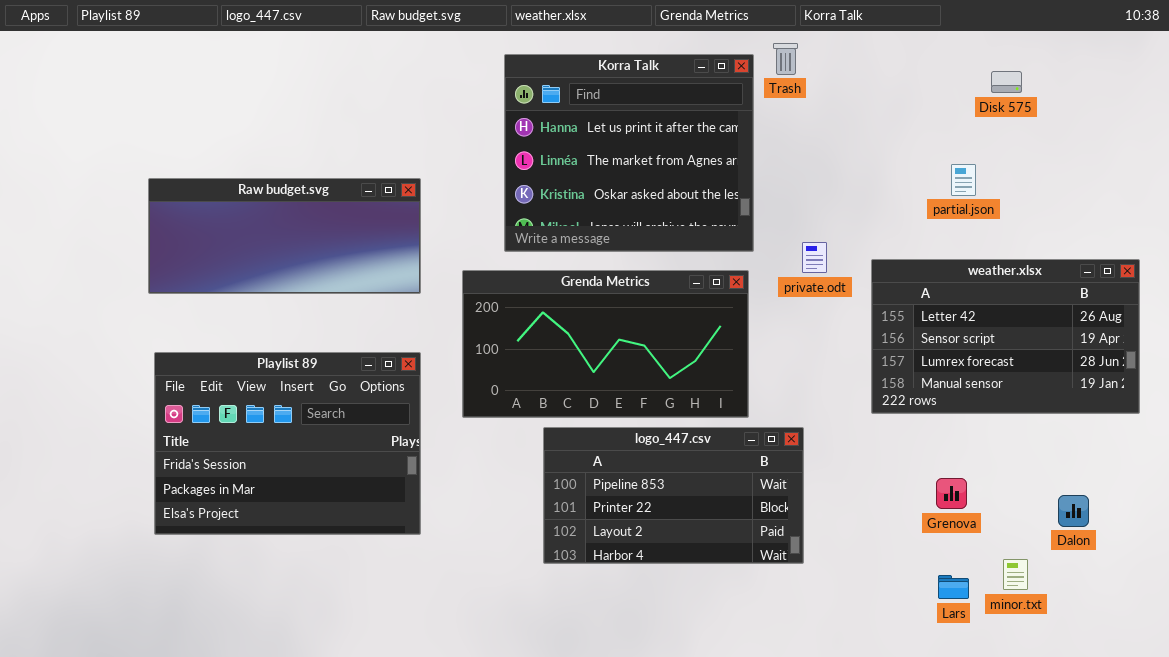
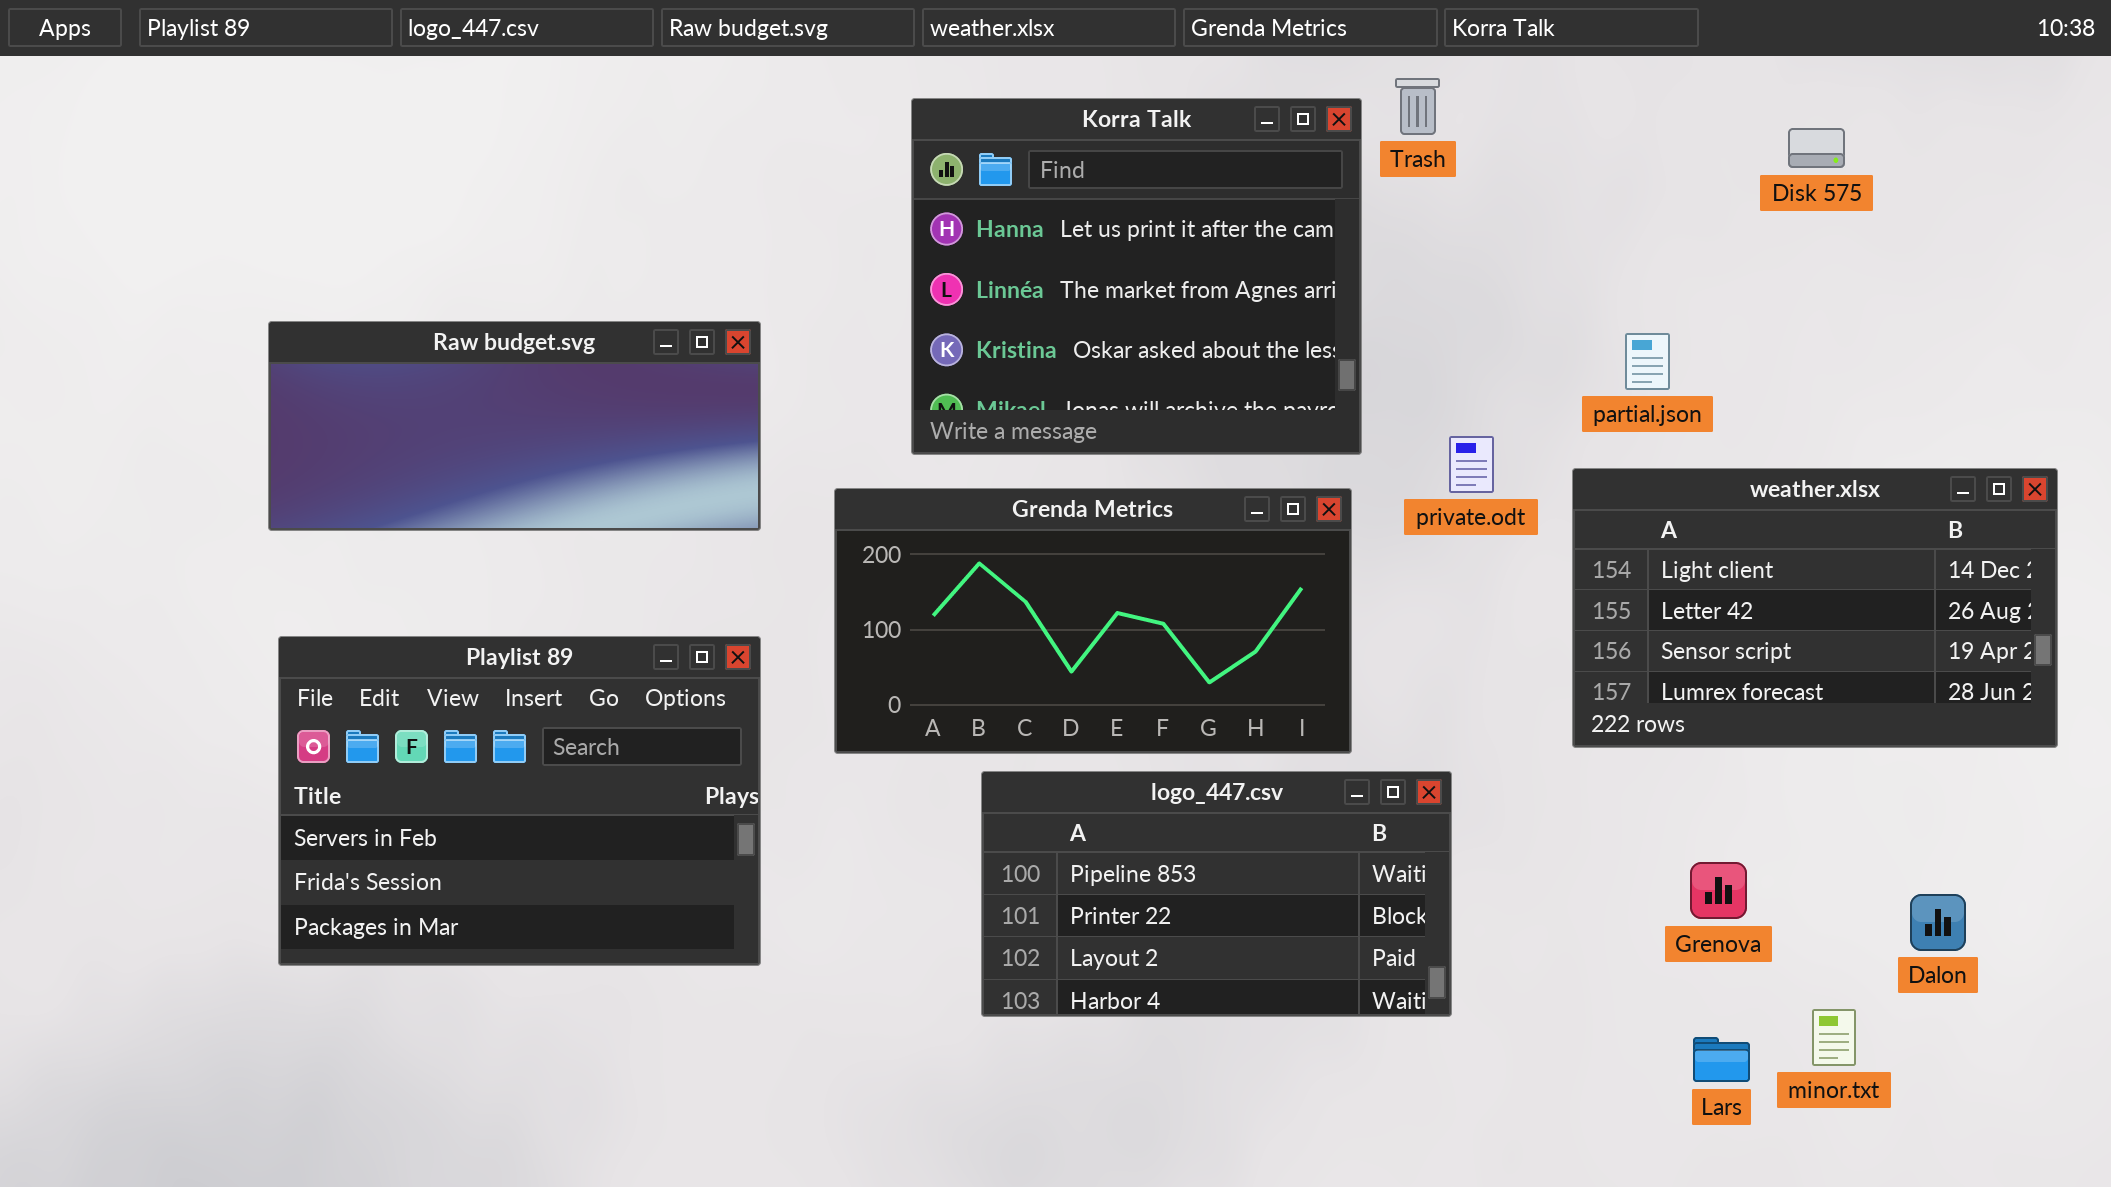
partial.json: [951,164,976,196] -> [1625,333,1670,390], moved
weather.xlsx: [871,259,1140,414] -> [1572,468,2058,748], scrolled up 1 row
Playlist 89: [154,352,421,535] -> [278,636,761,966], scrolled up 1 row

